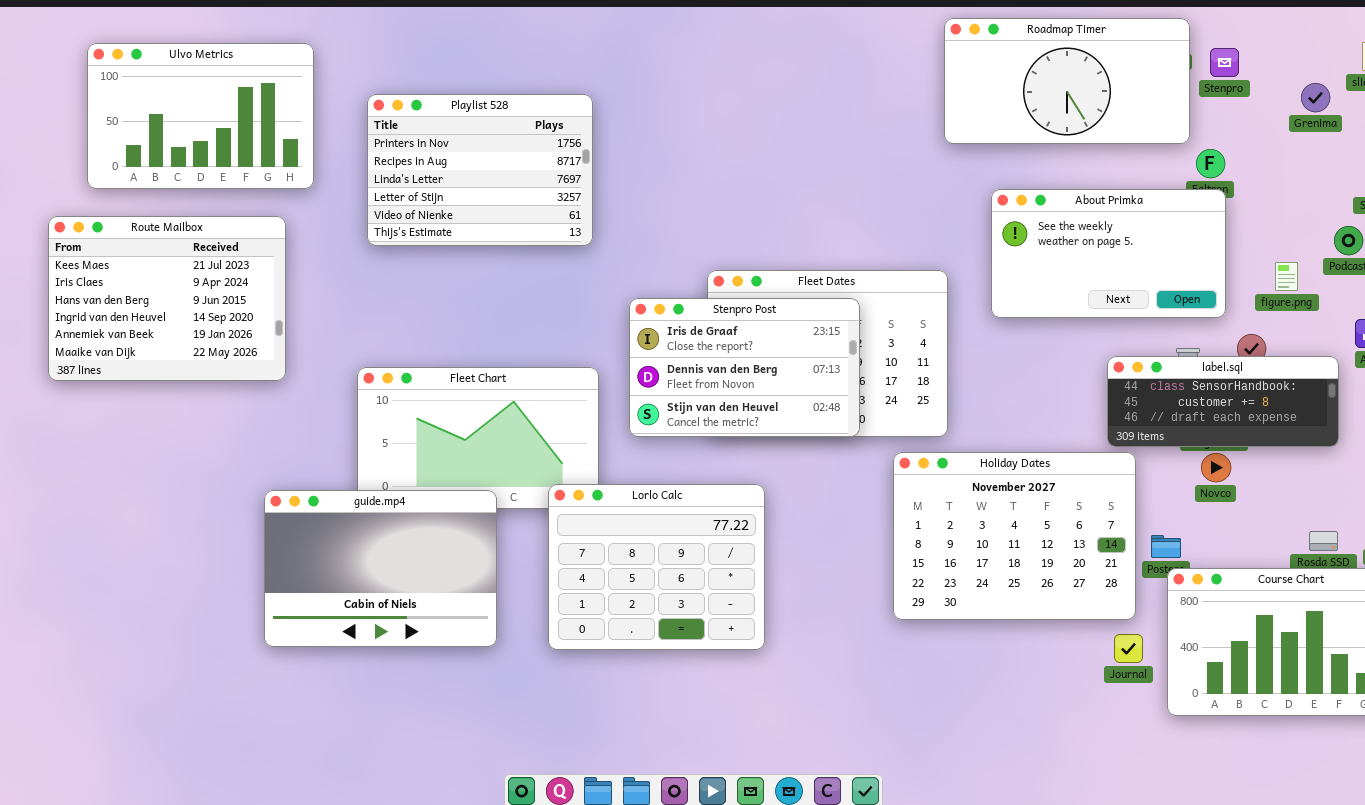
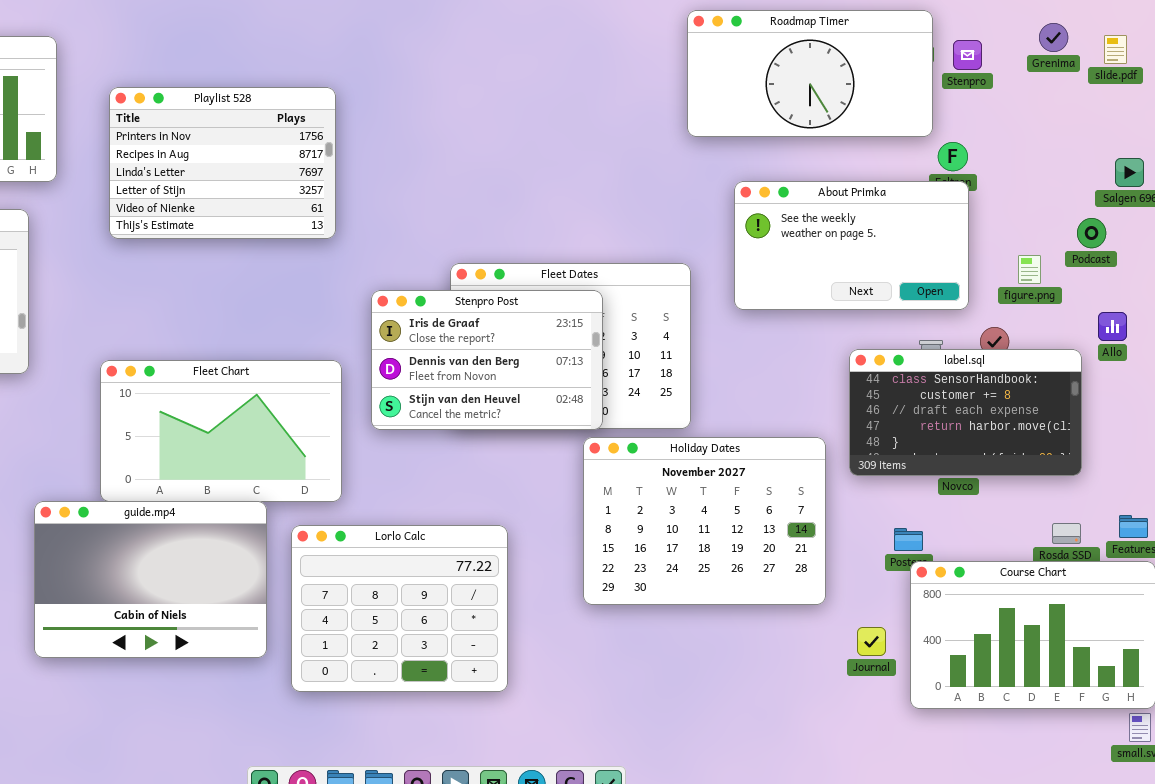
Grenima: [1301,83,1330,112] -> [1039,23,1068,52], moved
label.sql: [1107,356,1339,447] -> [849,349,1082,476], resized
Holiday Dates: [893,452,1136,620] -> [583,437,826,605], moved
Lorlo Calc: [548,484,765,650] -> [291,525,508,692], moved
guide.mp4: [264,490,497,647] -> [34,501,267,658], moved

